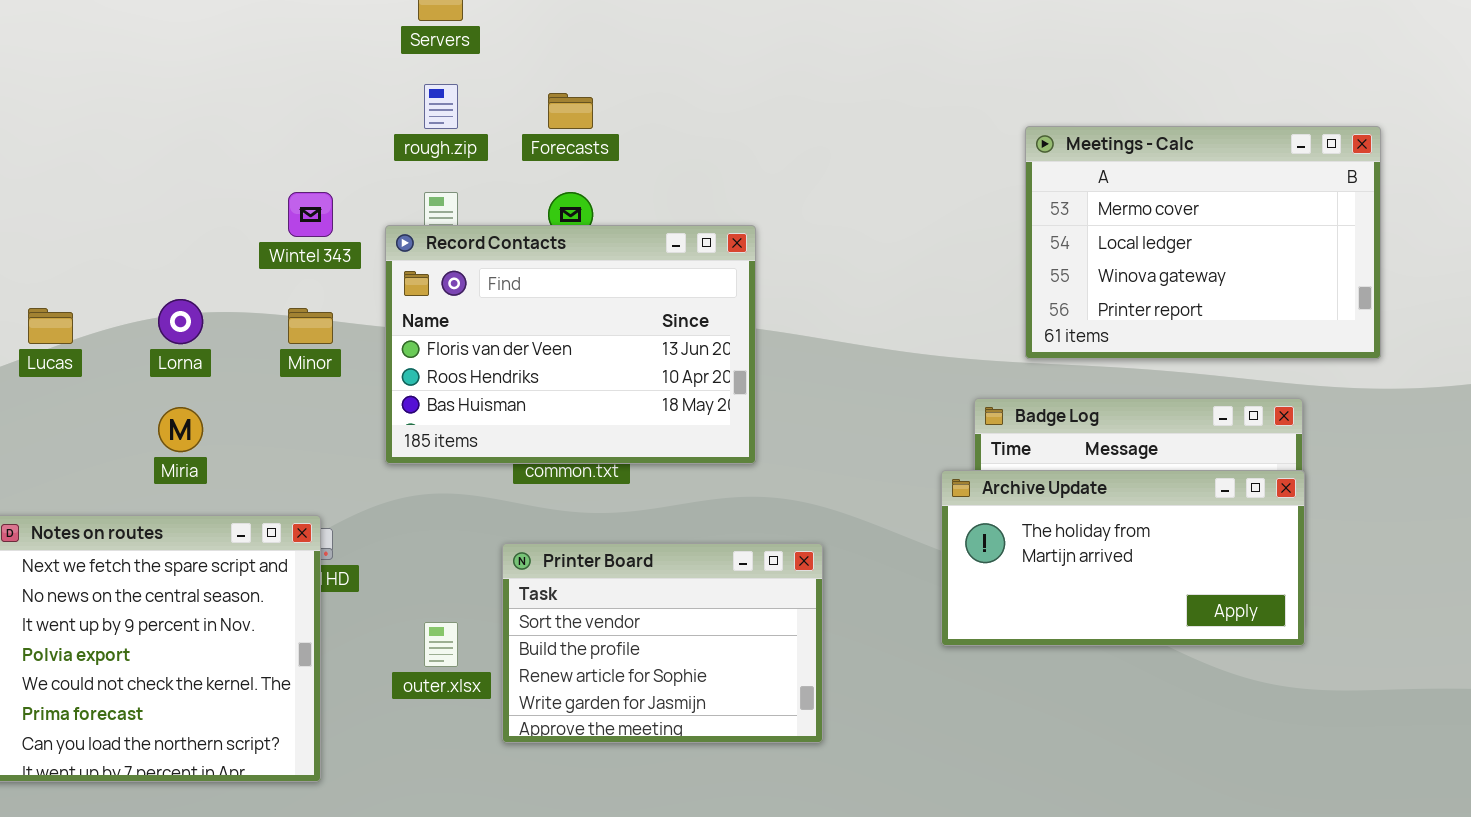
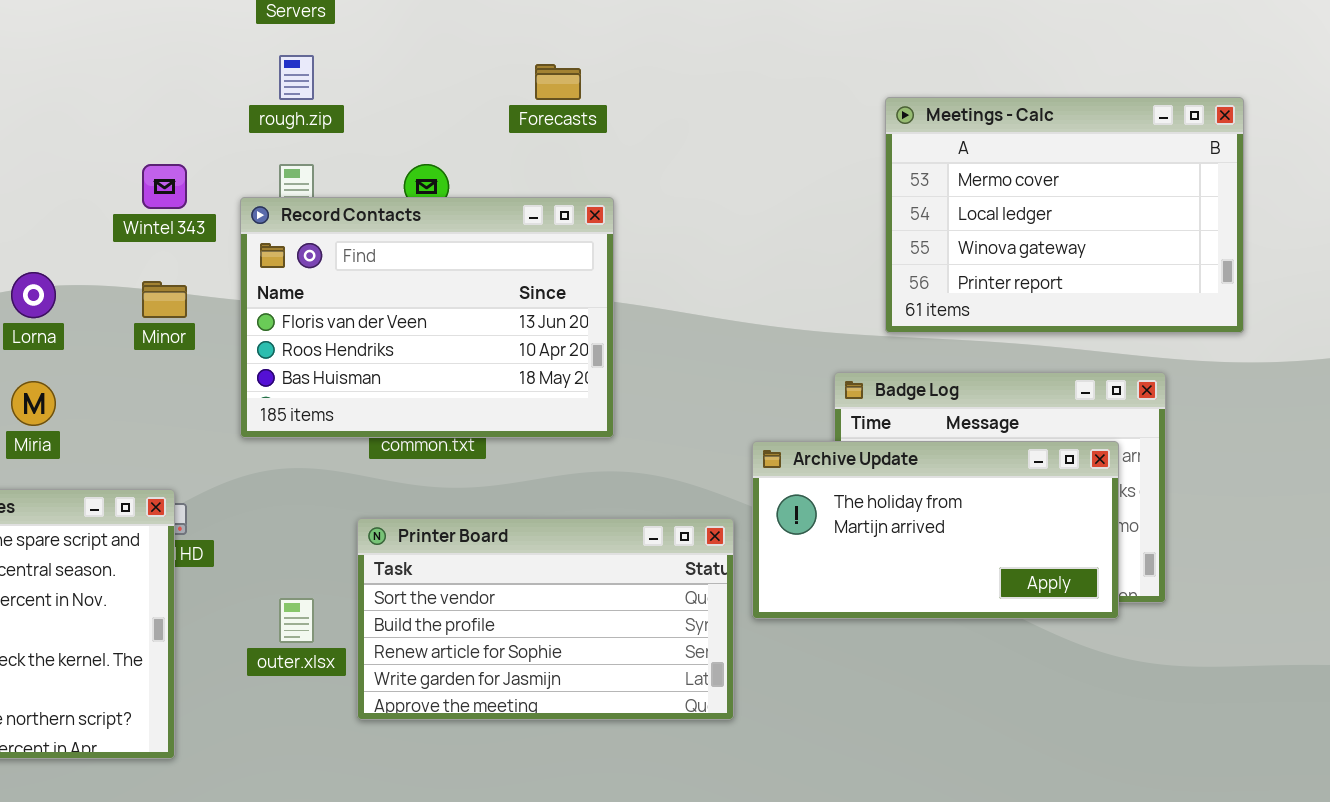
Forecasts: [548,93,593,129] -> [535,64,581,100], moved
Archive Update: [941,470,1305,646] -> [752,441,1119,619], moved
Printer Board: [502,543,823,743] -> [357,518,734,720], resized

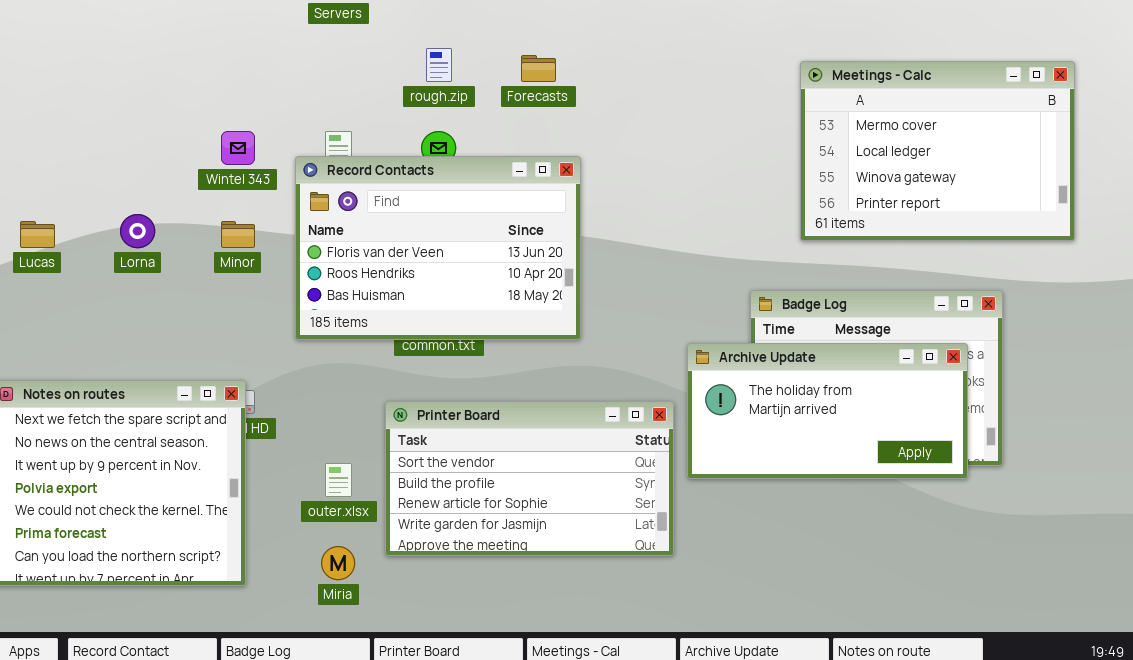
rough.zip: [279,55,314,100] -> [426,48,452,82], moved
Meetings - Calc: [885,97,1244,333] -> [800,61,1075,241], moved
Miria: [11,381,56,426] -> [321,546,355,580], moved

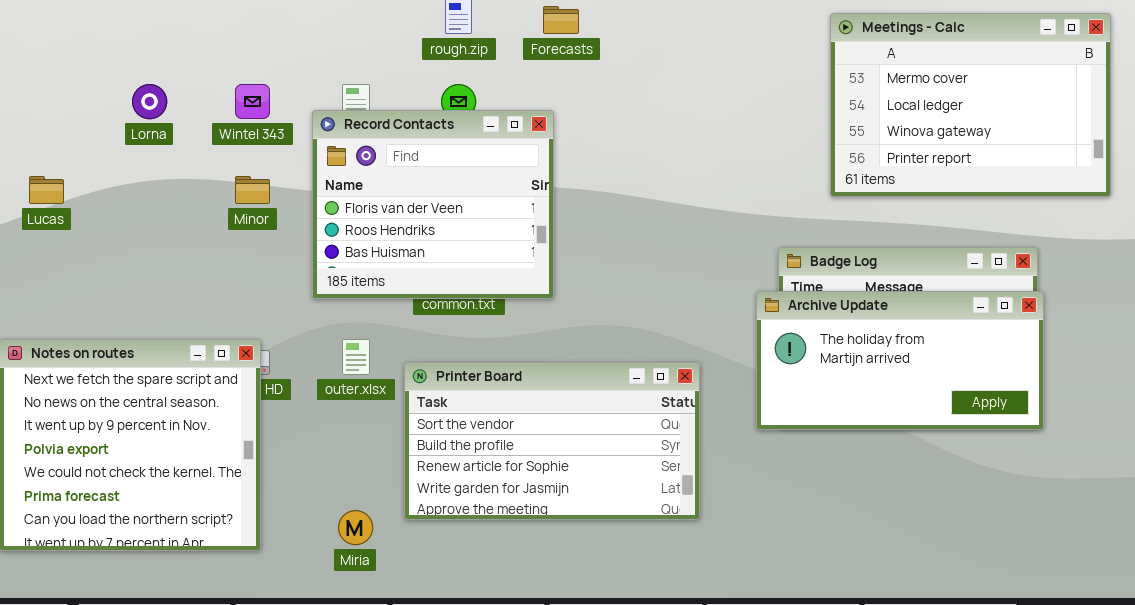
Record Contacts: [295,156,581,340] -> [312,110,554,299], resized
Lorna: [120,214,155,248] -> [132,84,167,119], moved
Archive Update: [687,343,968,479] -> [756,291,1044,430], moved
outer.xlsx: [325,463,352,497] -> [342,339,370,375], moved

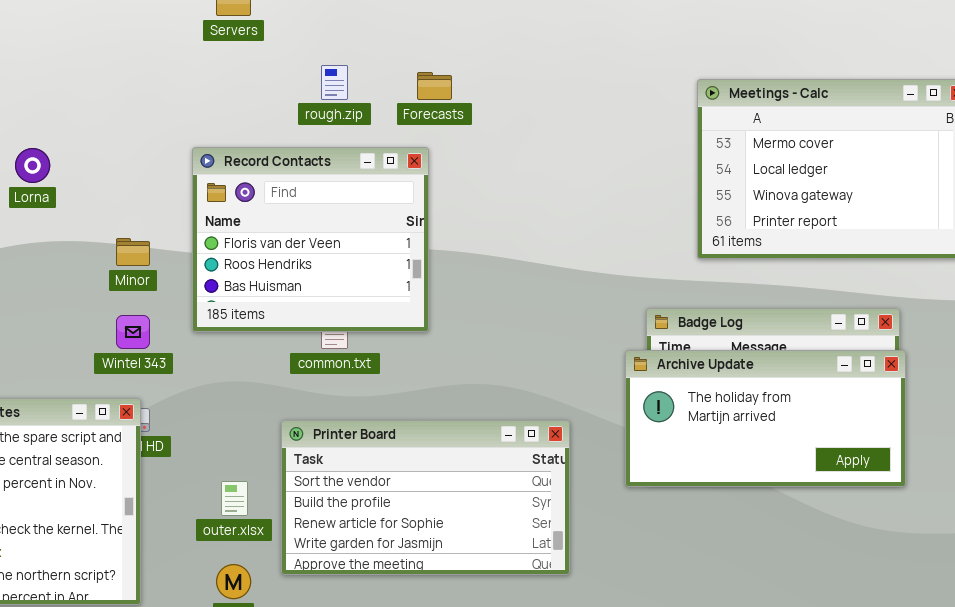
Wintel 343: [235,84,270,119] -> [116,315,150,349], moved
Record Contacts: [312,110,554,299] -> [192,147,429,332], moved
outer.xlsx: [342,339,370,375] -> [221,481,248,516], moved

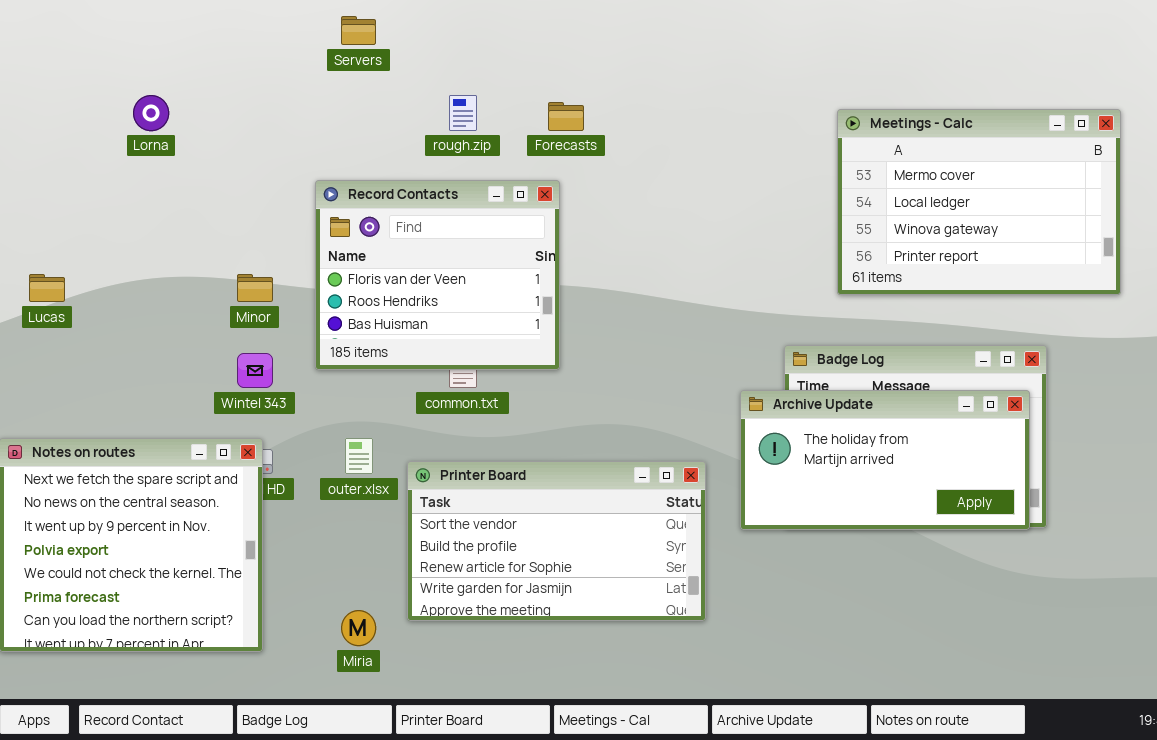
Lorna: [15,148,50,183] -> [133,95,169,131], moved
Archive Update: [625,350,906,487] -> [740,390,1030,530], moved
outer.xlsx: [221,481,248,516] -> [345,438,373,474], moved

